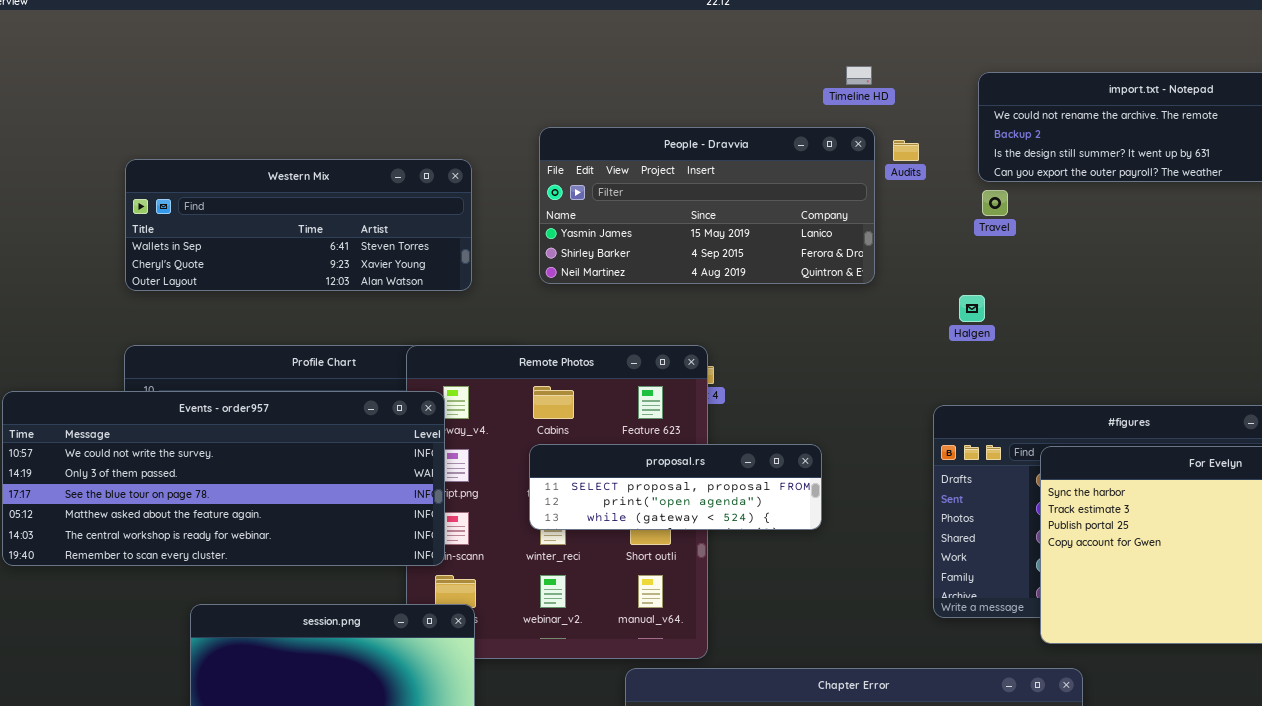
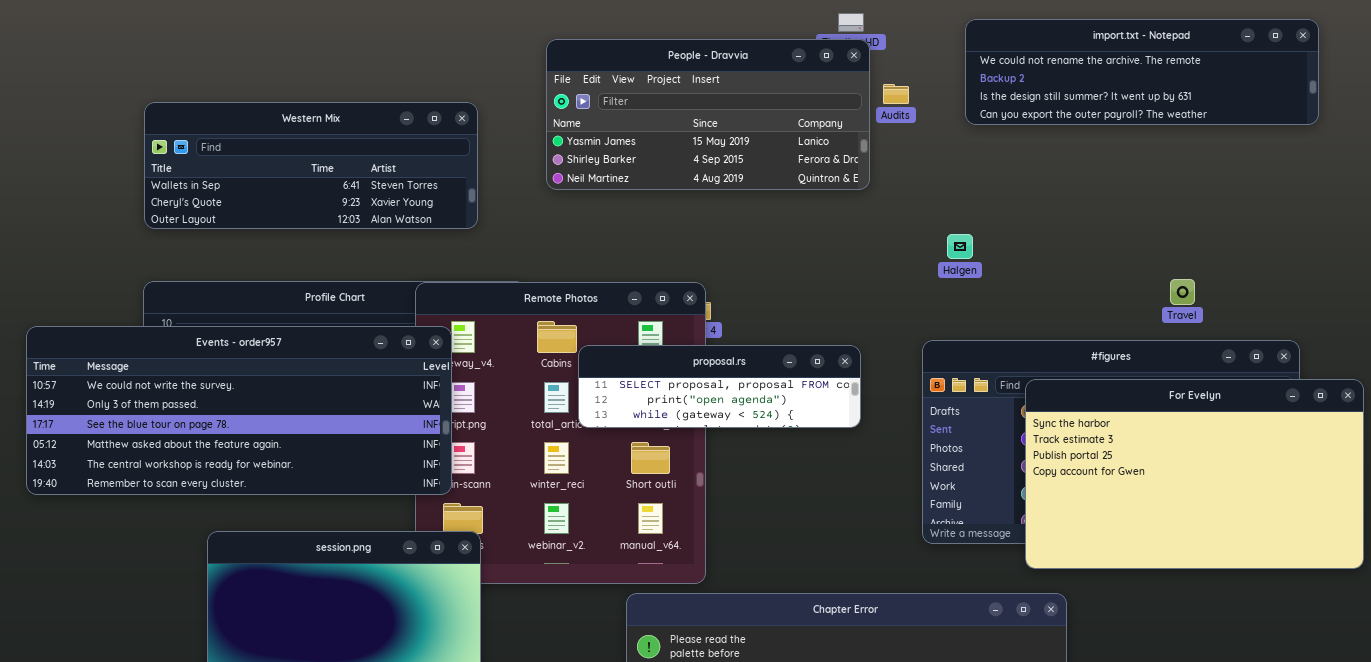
People - Dravvia: [539,127,875,284] -> [546,39,870,190], moved
Travel: [982,190,1008,216] -> [1170,279,1195,305], moved
proposal.rs: [529,444,822,530] -> [578,345,861,428], moved

